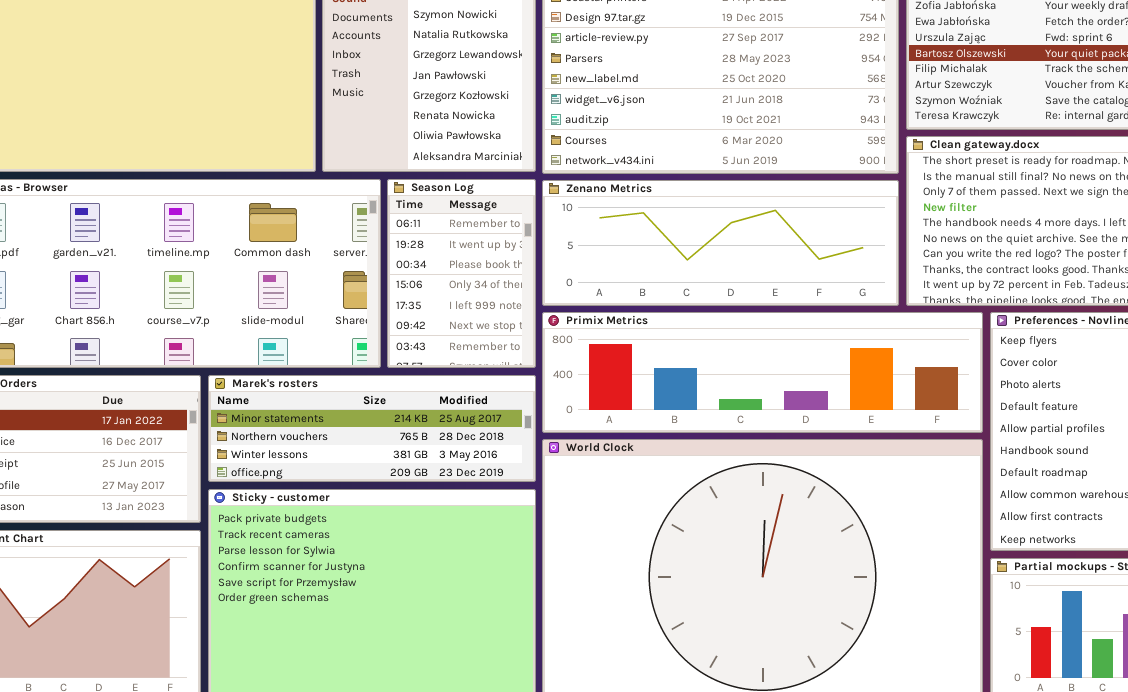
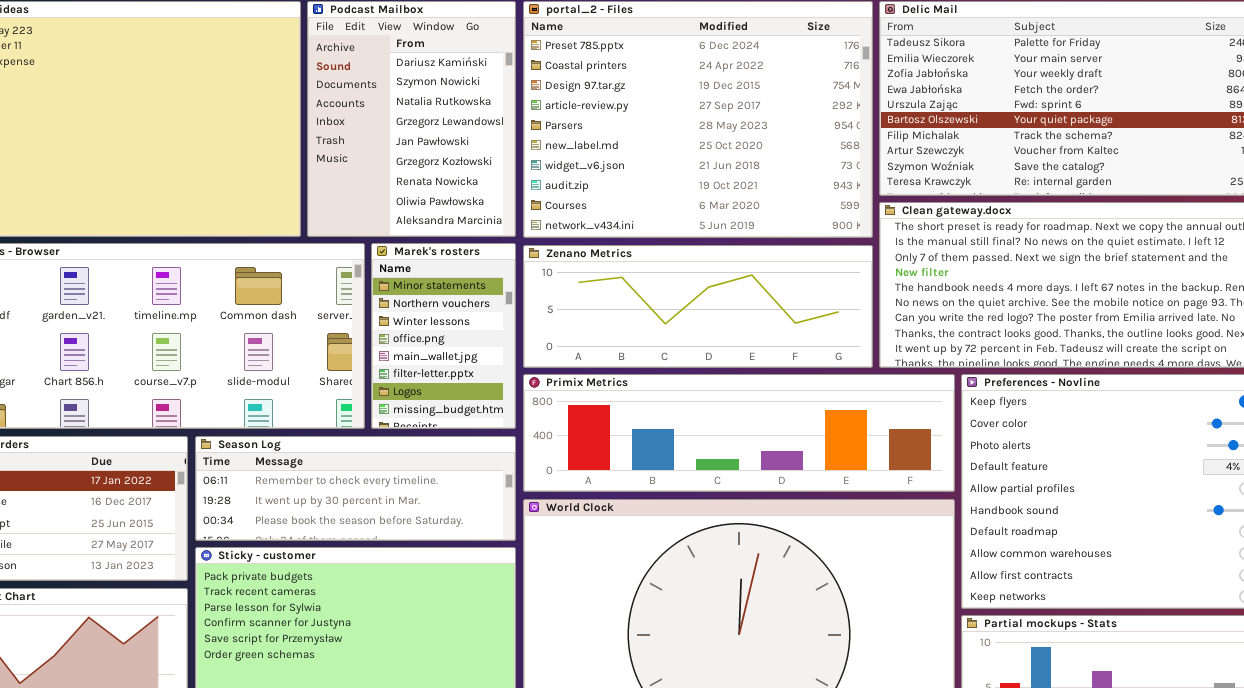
Season Log: [387,179,536,368] -> [195,436,516,541], moved, resized
Marek's rosters: [208,375,536,482] -> [371,243,516,429], moved, resized

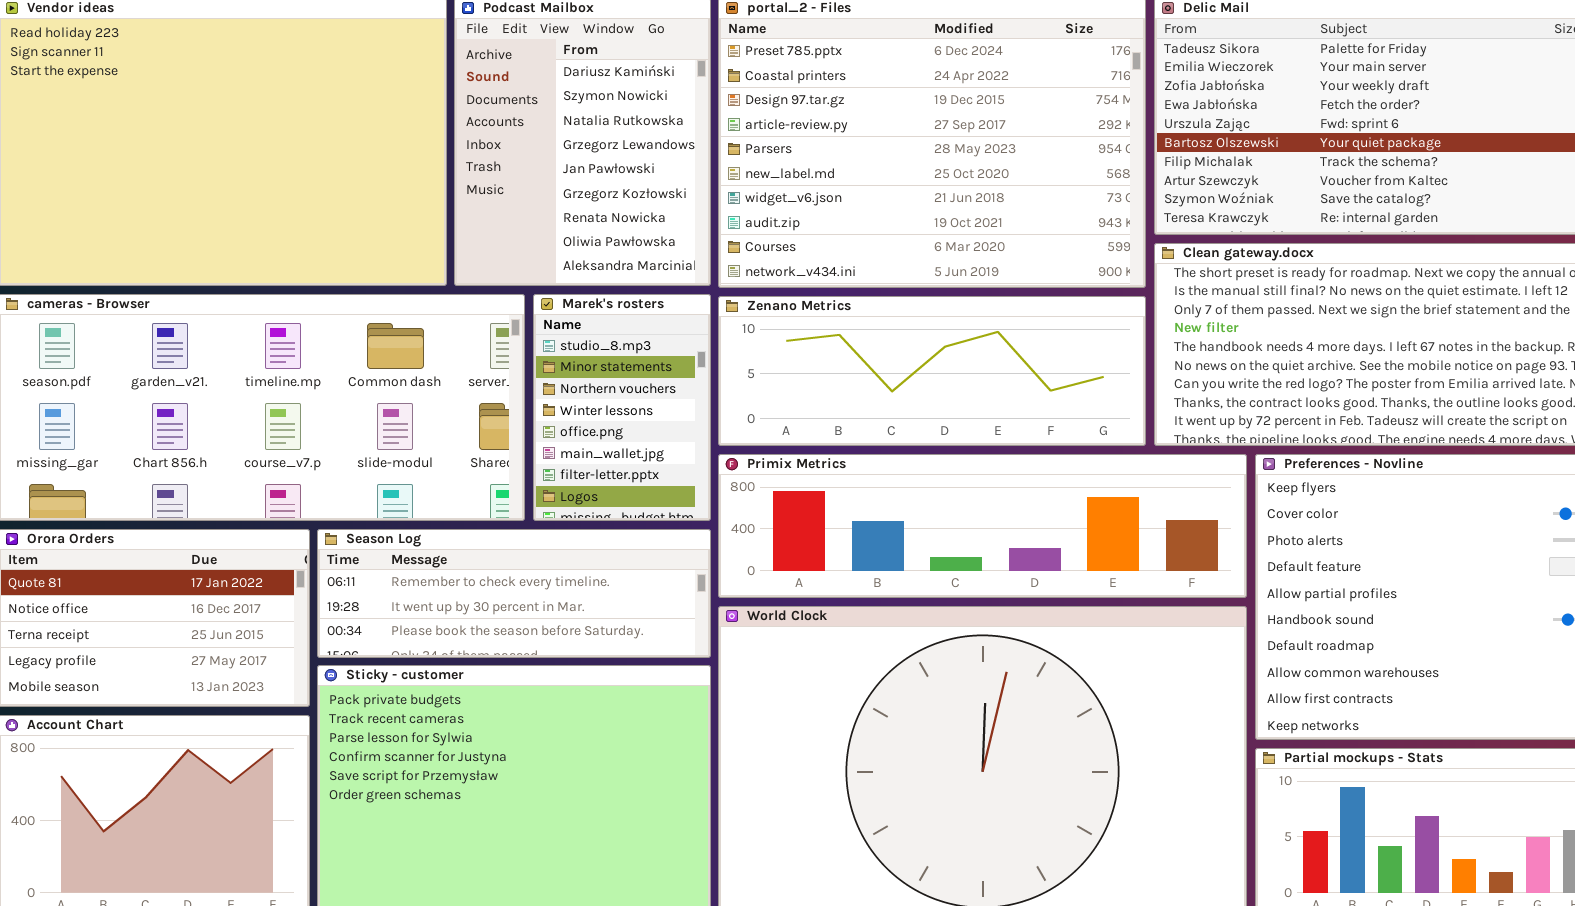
Marek's rosters: [371,243,516,429] -> [533,294,711,521], scrolled up 1 row

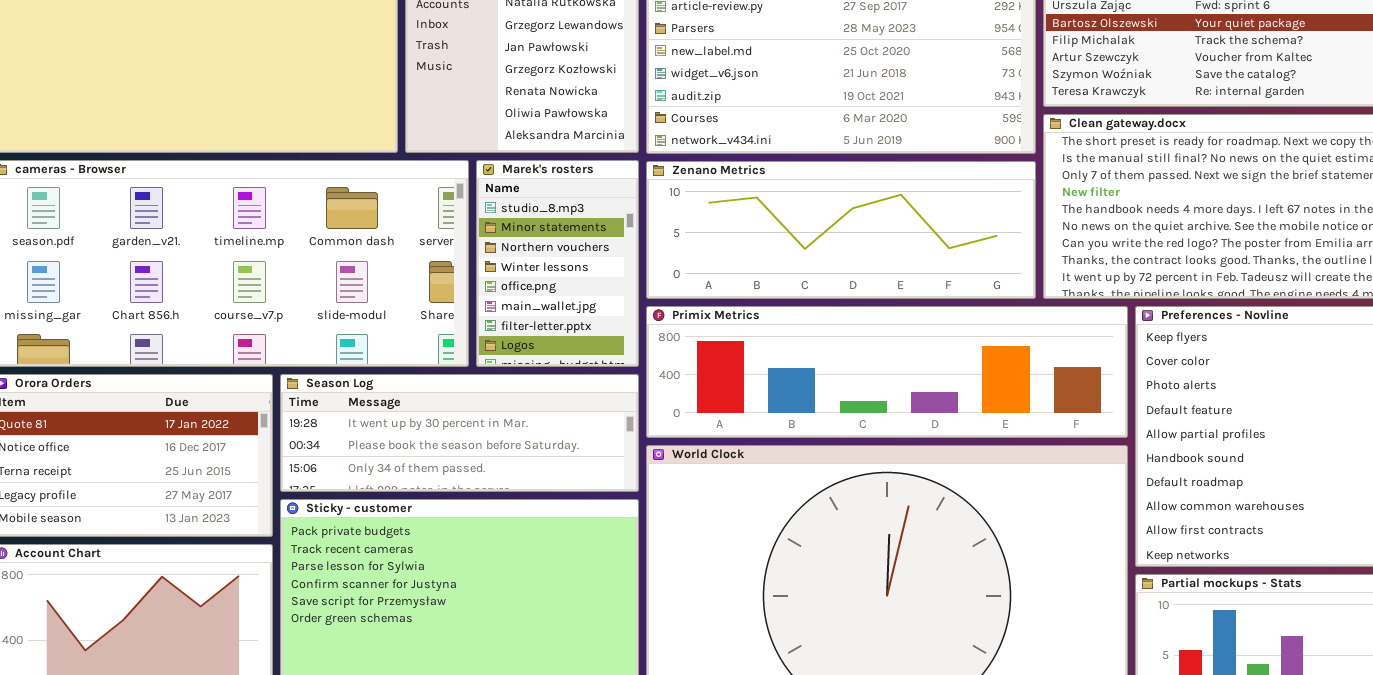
Season Log: [317,529,711,658] -> [280,374,639,492], scrolled down 1 row

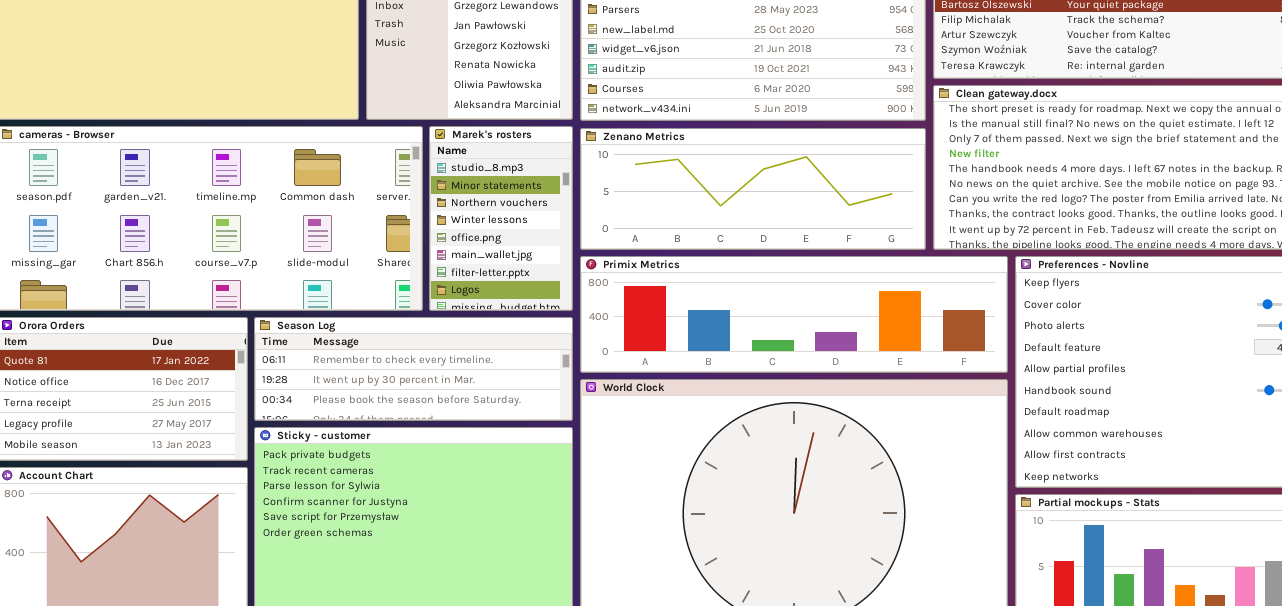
Season Log: [280,374,639,492] -> [254,317,573,421], scrolled up 1 row

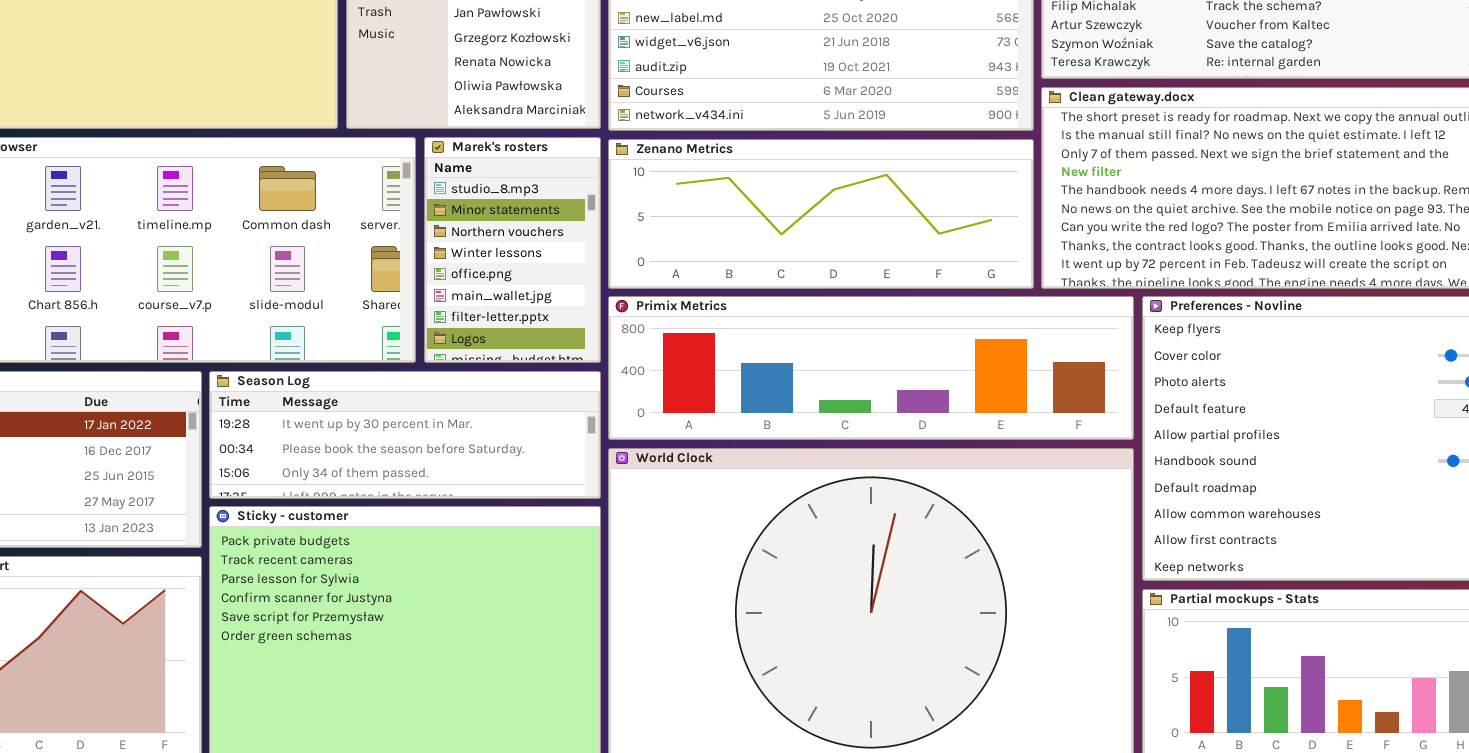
Season Log: [254,317,573,421] -> [209,371,601,499], scrolled down 1 row

